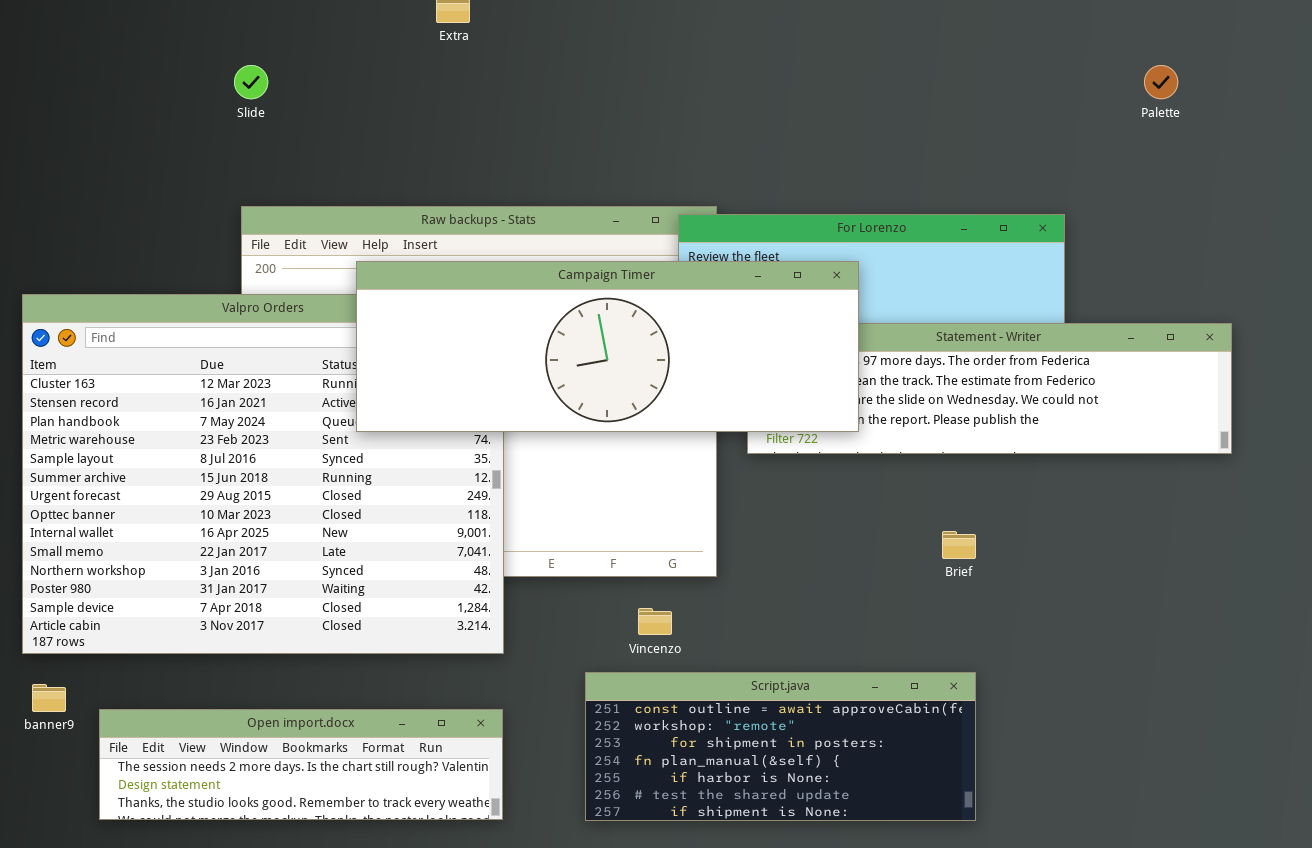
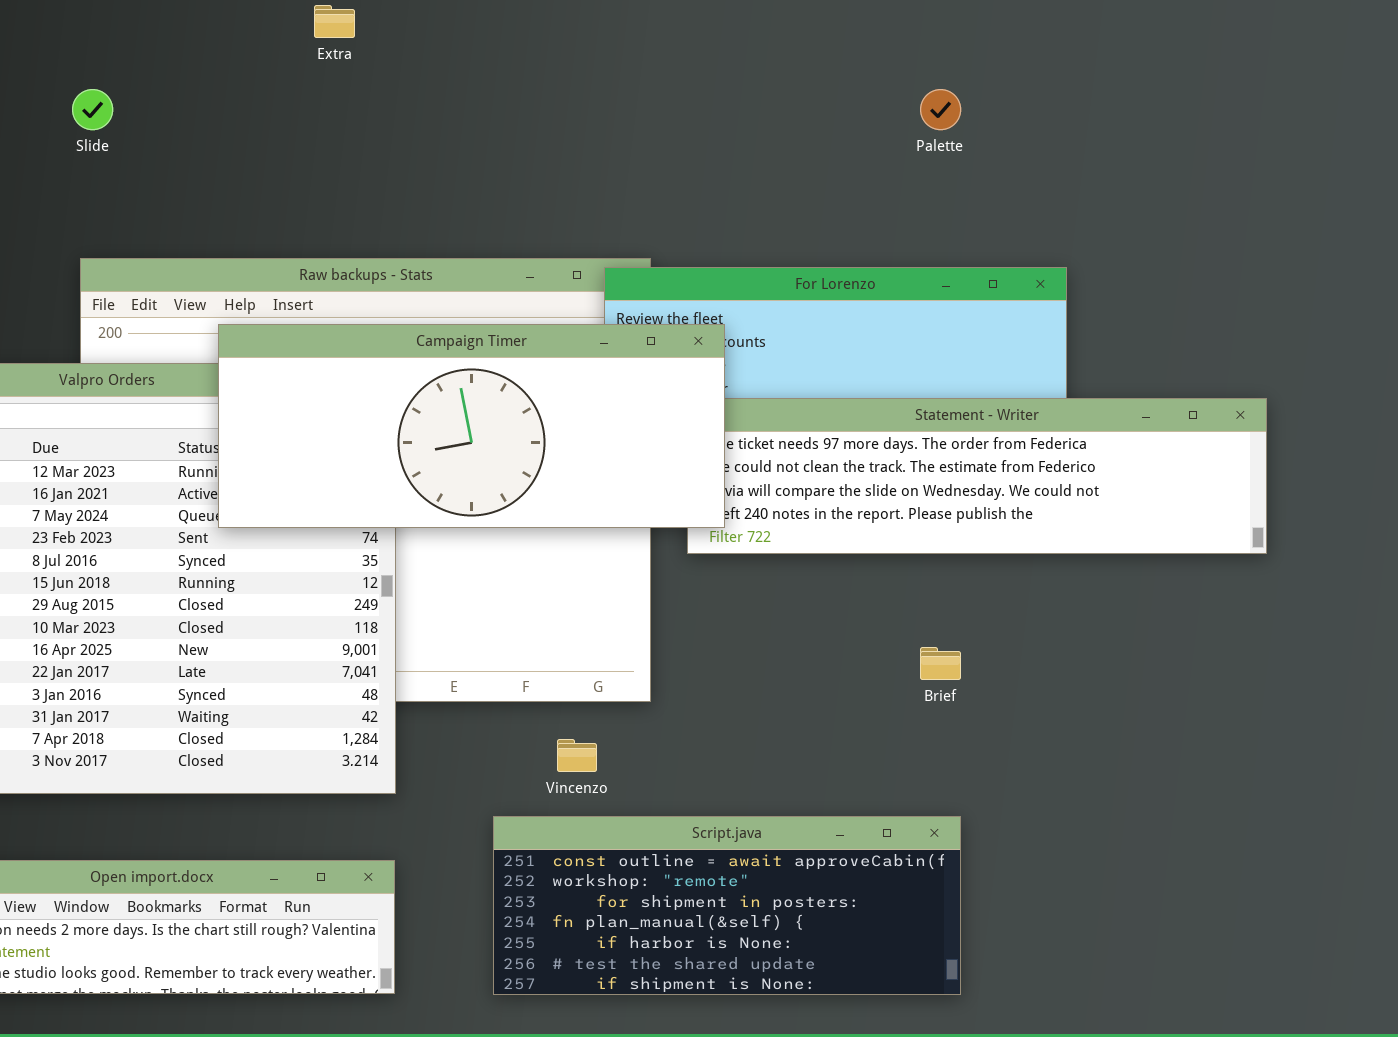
Palette: [1144,65,1178,99] -> [920,89,961,130], moved
Campaign Timer: [356,261,859,432] -> [218,324,725,528], resized

